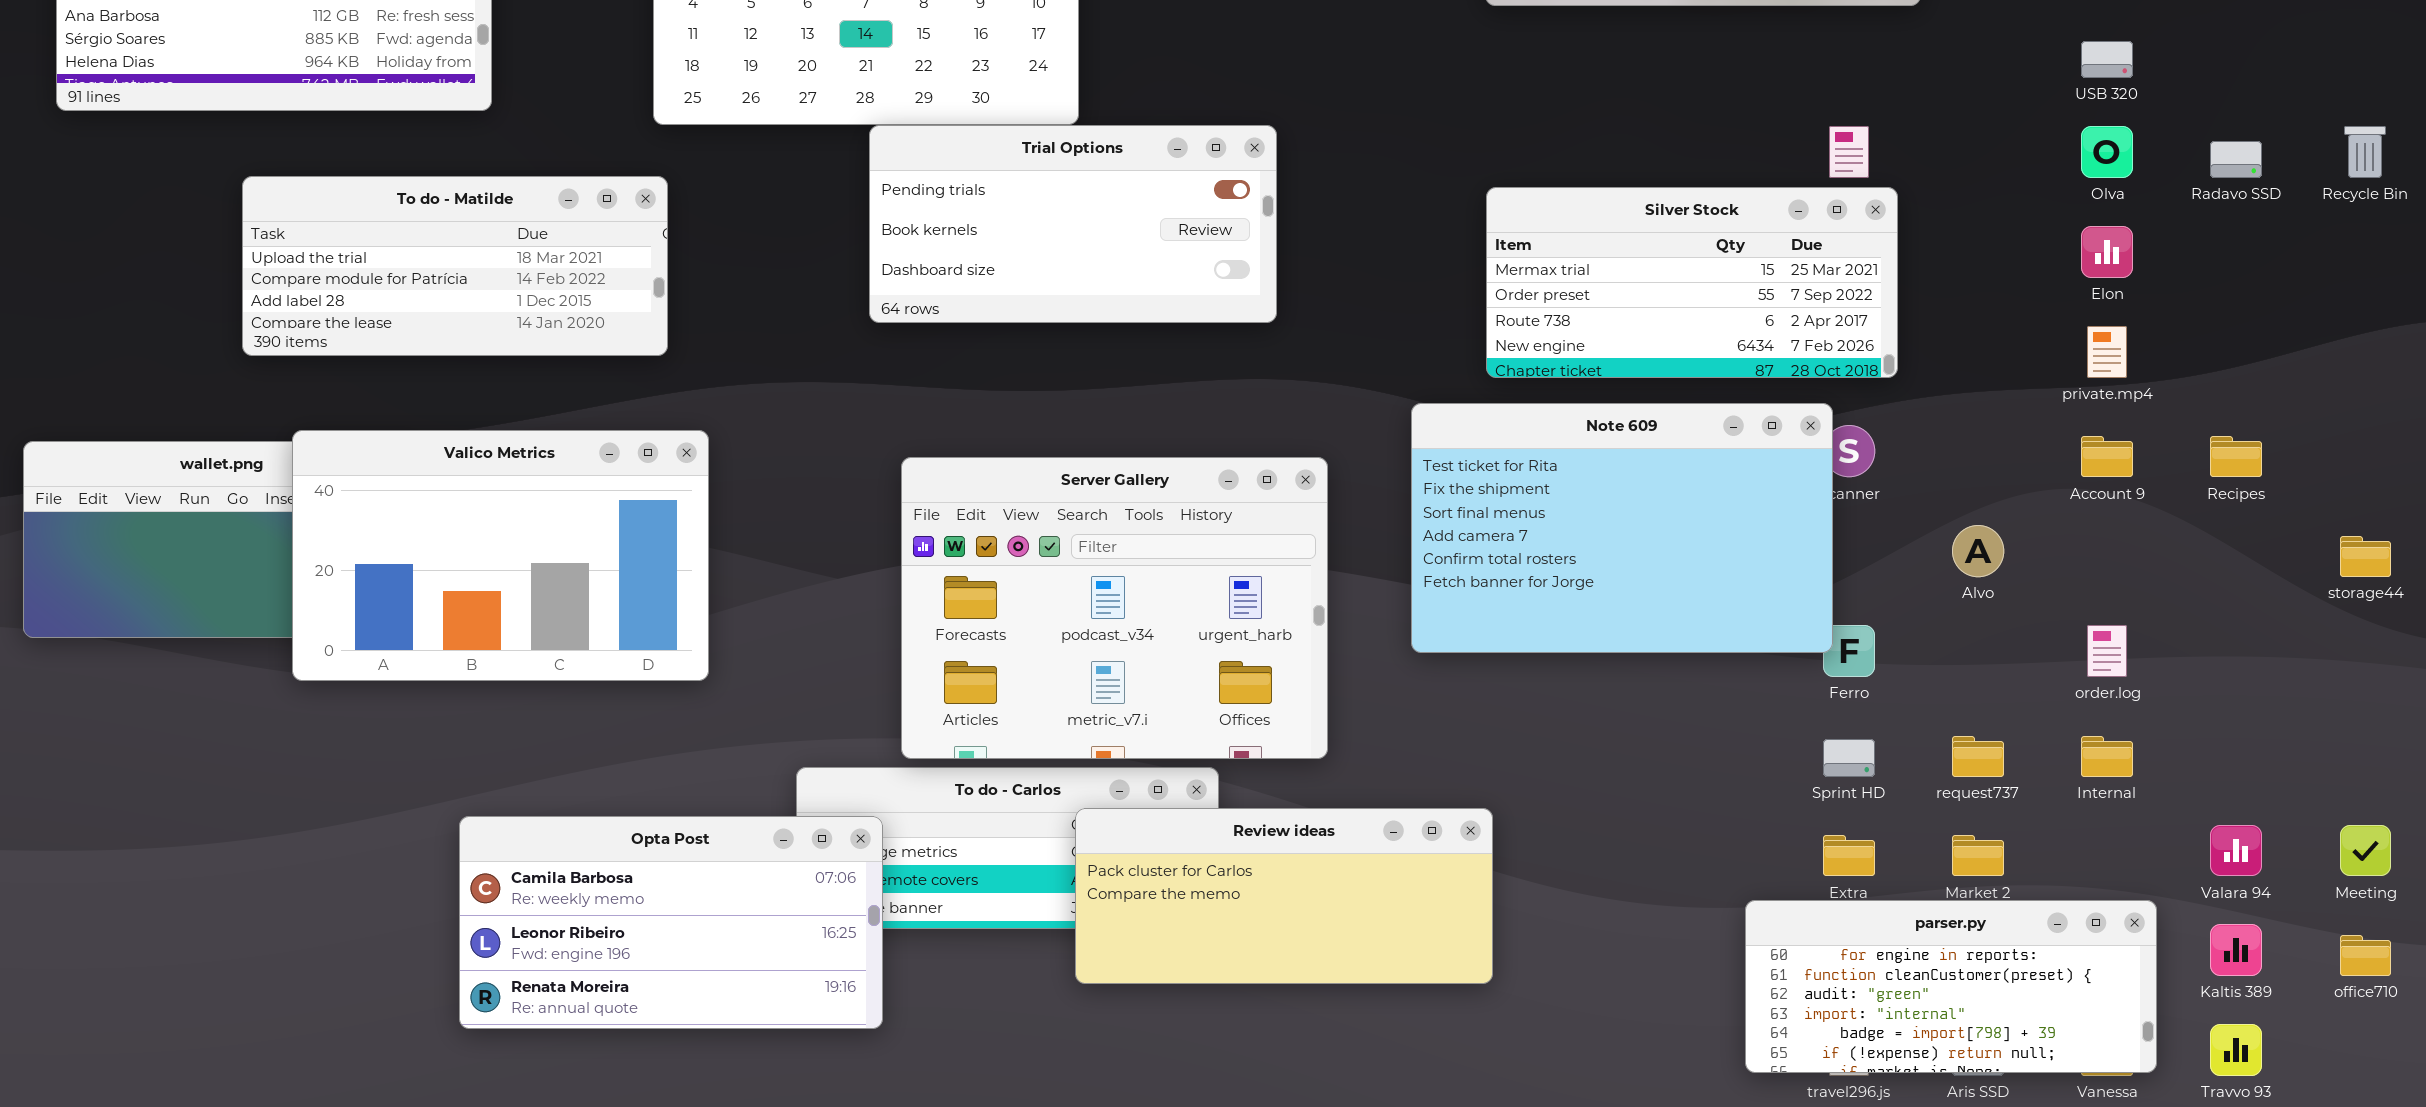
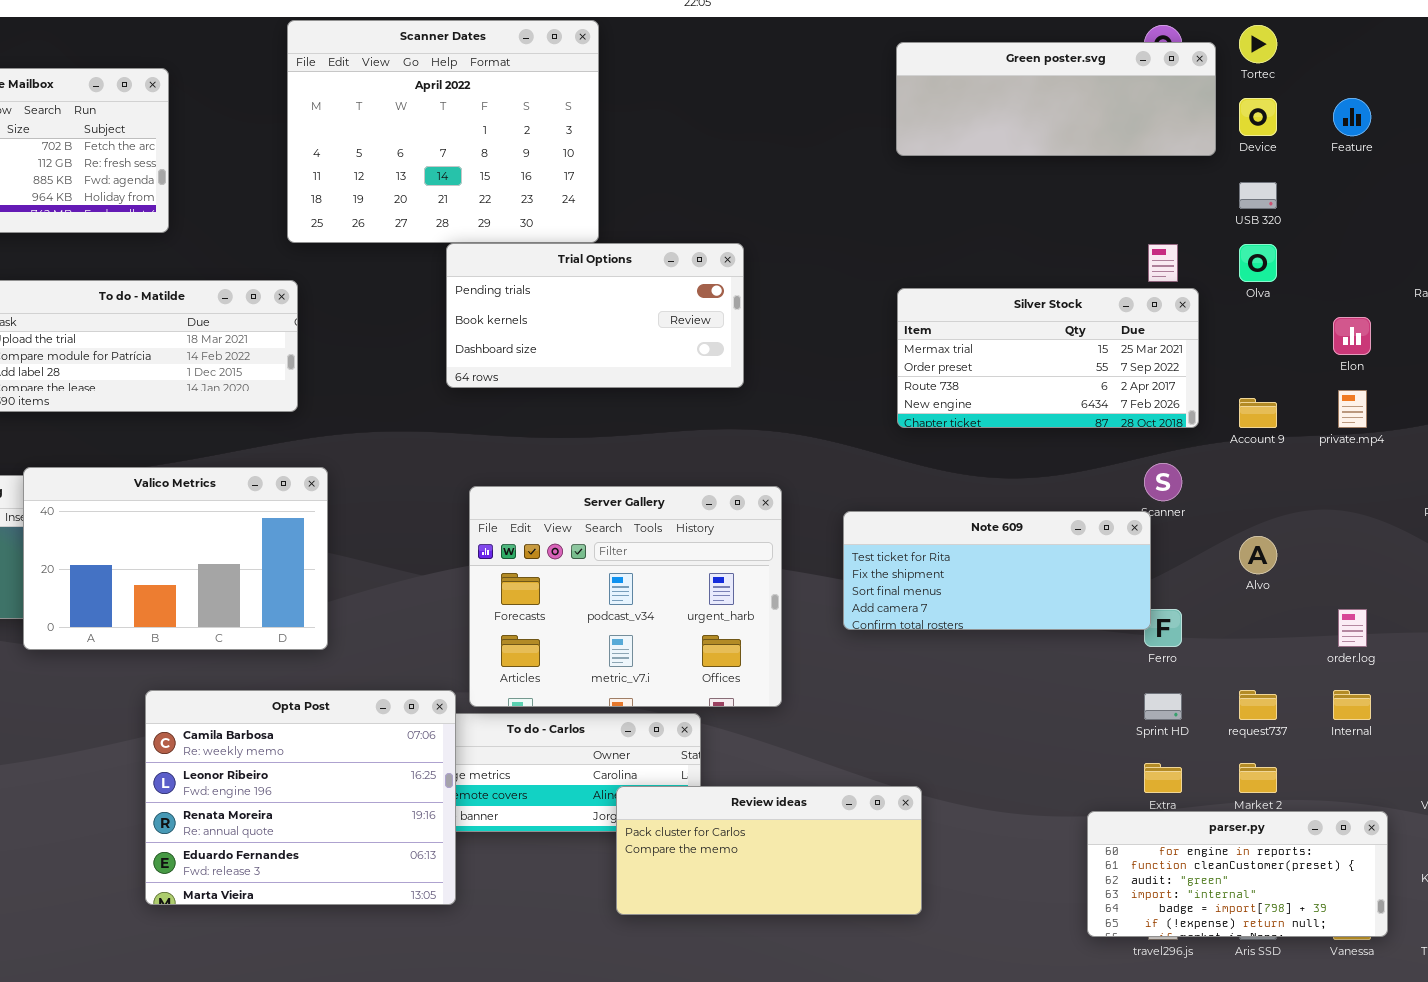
USB 320: [2081,41,2133,78] -> [1239,182,1277,209], moved
Olva: [2081,126,2133,178] -> [1239,244,1277,282], moved
Note 609: [1411,403,1833,653] -> [843,511,1151,630], resized
Account 9: [2081,436,2133,477] -> [1239,398,1277,428], moved
Review ideas: [1075,808,1493,984] -> [616,786,922,915], moved
Opta Post: [459,816,883,1029] -> [145,690,456,905], resized

